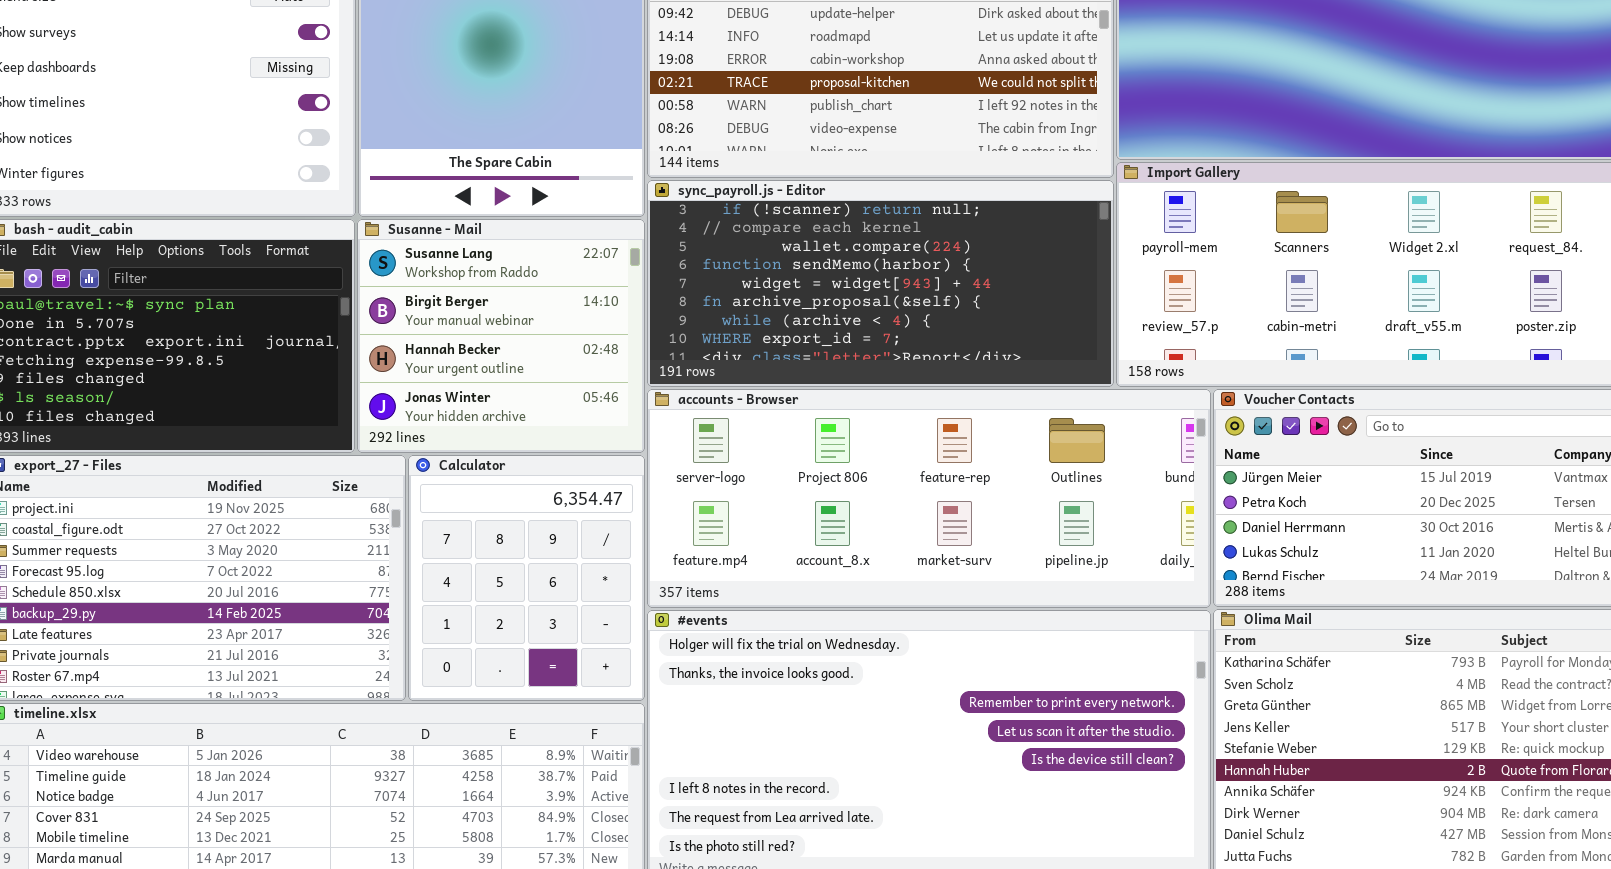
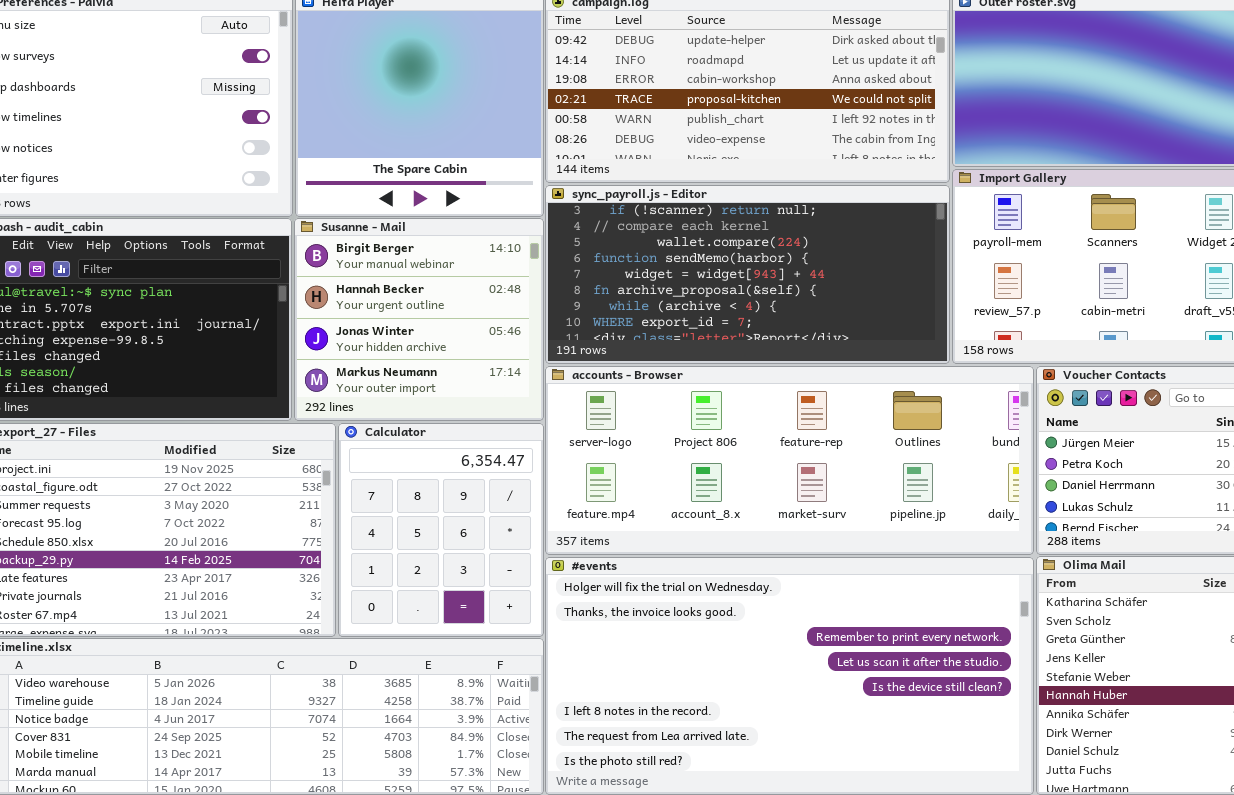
Susanne - Mail: [357,219,645,453] -> [294,218,544,421], scrolled down 1 row

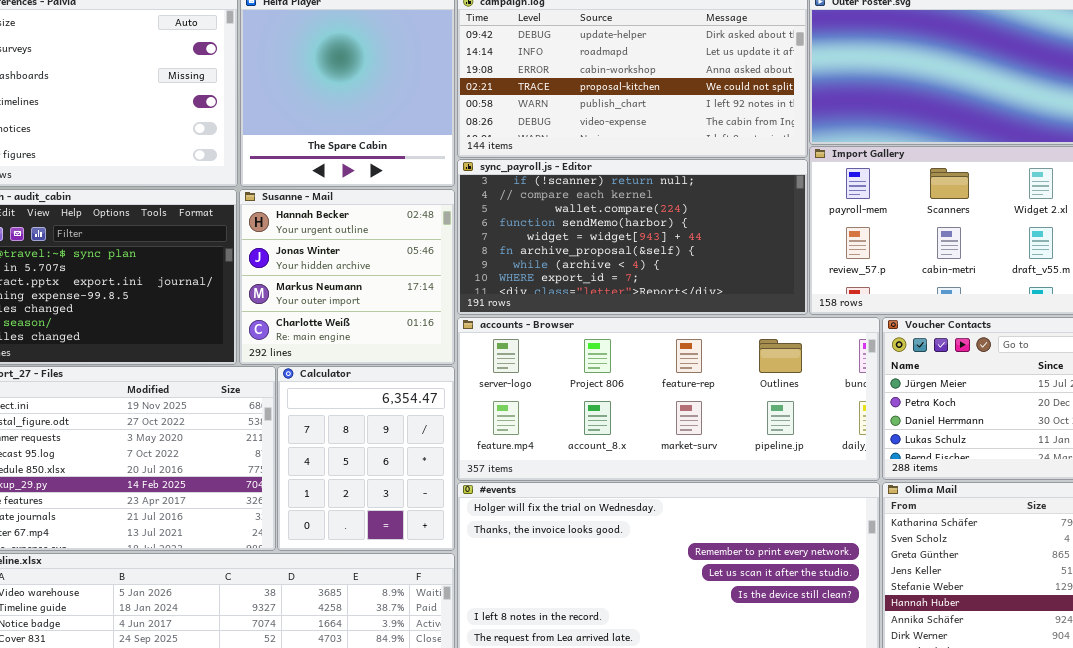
Susanne - Mail: [294,218,544,421] -> [239,189,455,365], scrolled down 1 row

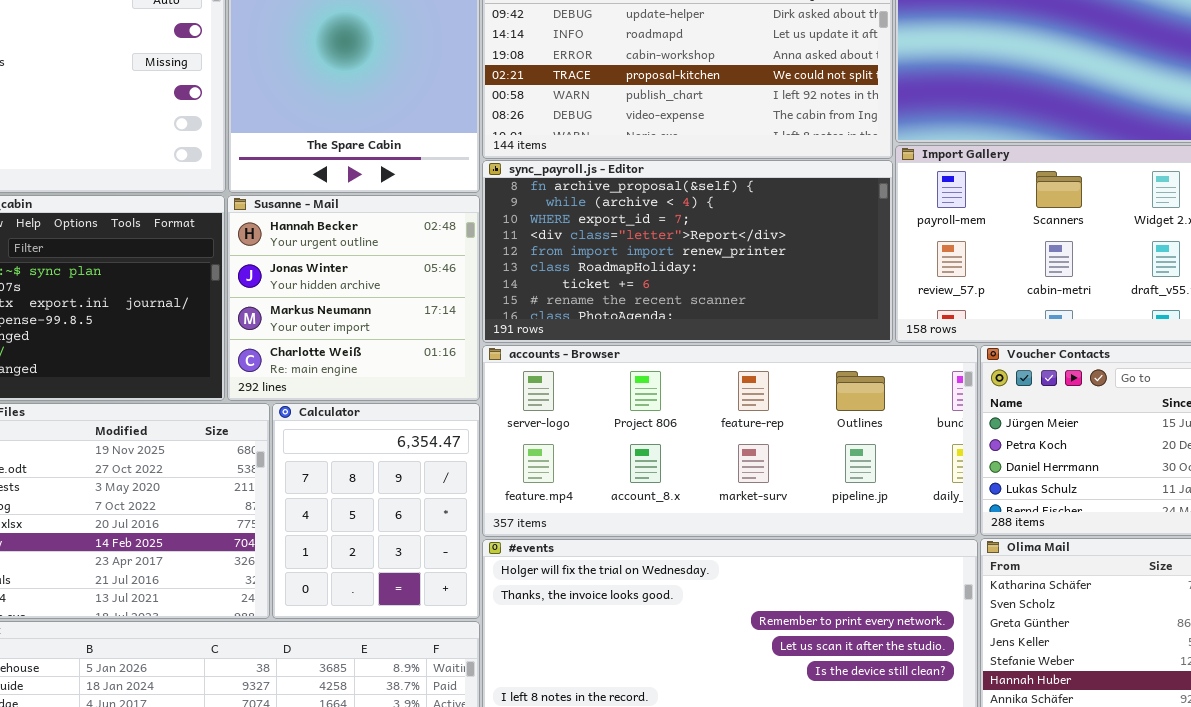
sync_payroll.js - Editor: [457,159,808,315] -> [482,160,893,343], scrolled down 5 rows

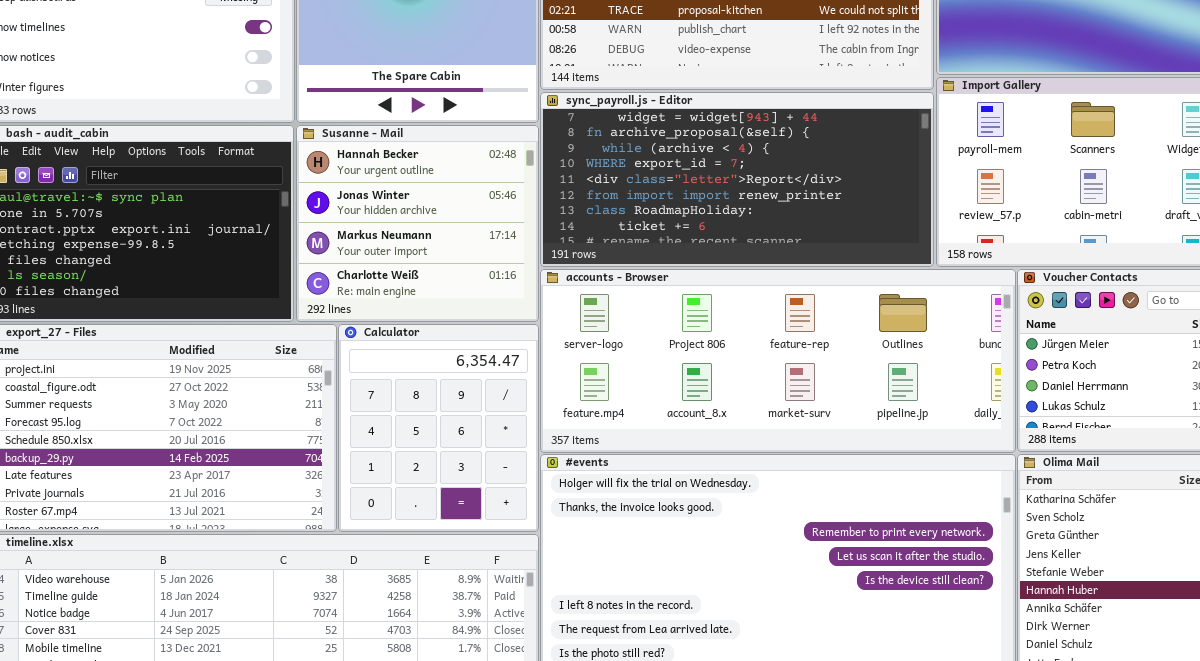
sync_payroll.js - Editor: [482,160,893,343] -> [540,92,934,267], scrolled up 1 row

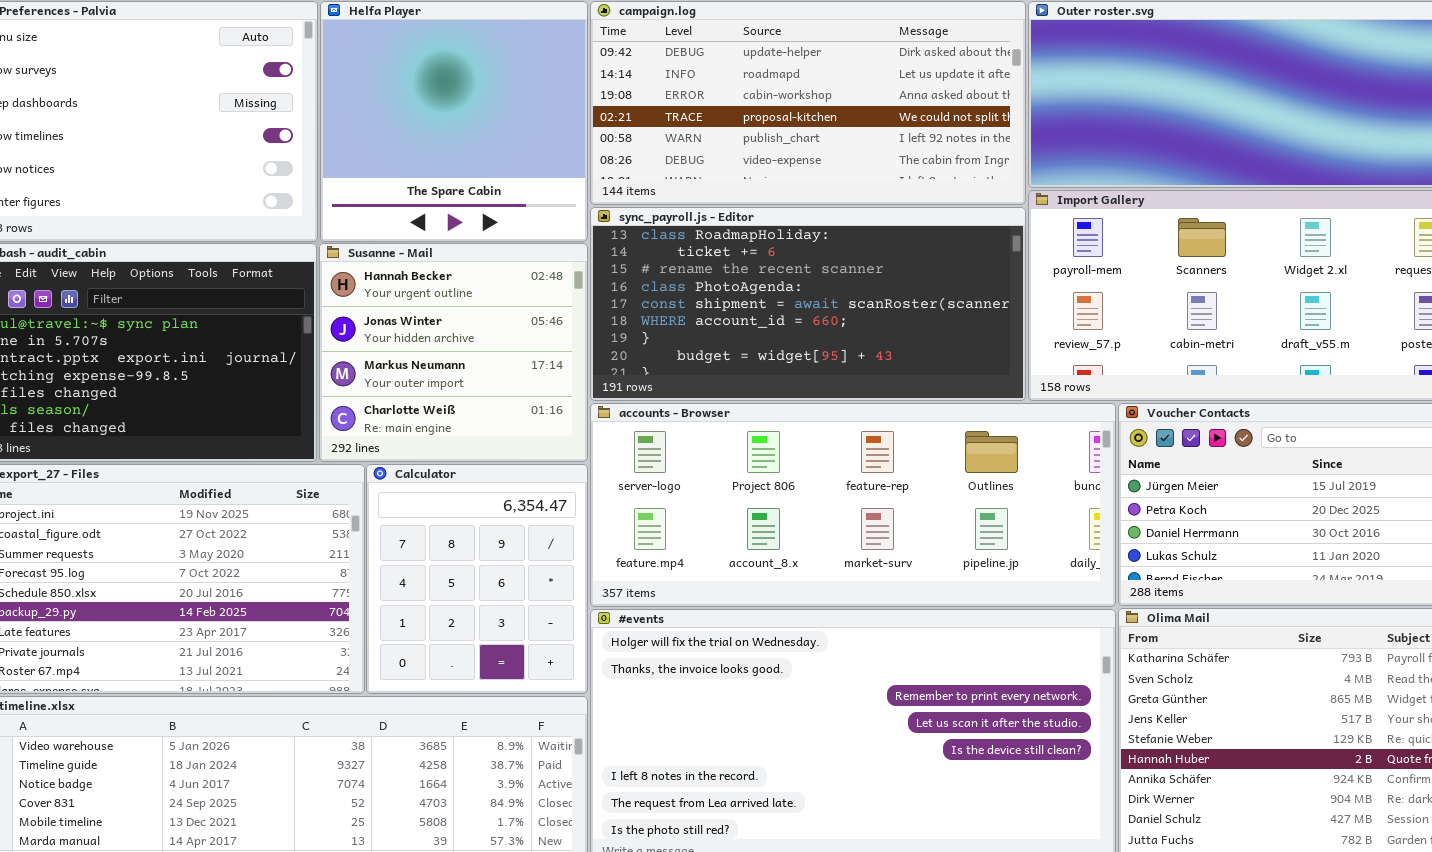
sync_payroll.js - Editor: [540,92,934,267] -> [590,207,1026,401], scrolled down 6 rows

